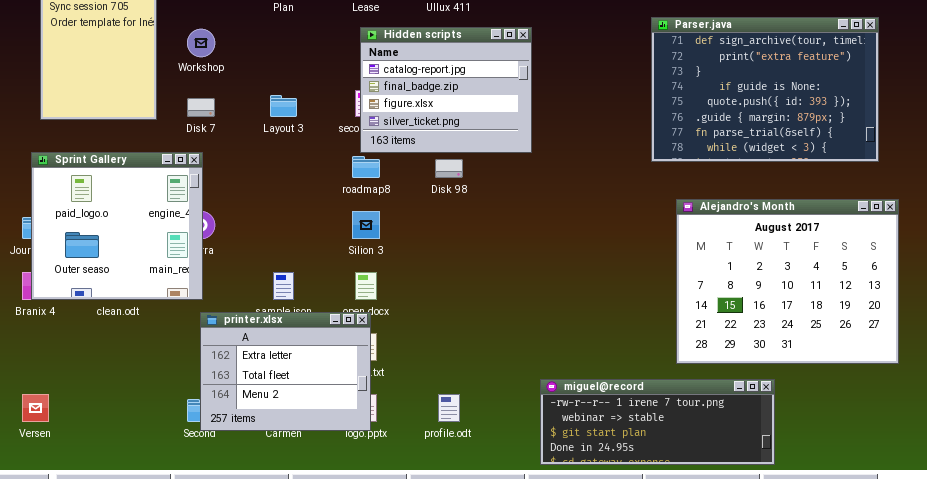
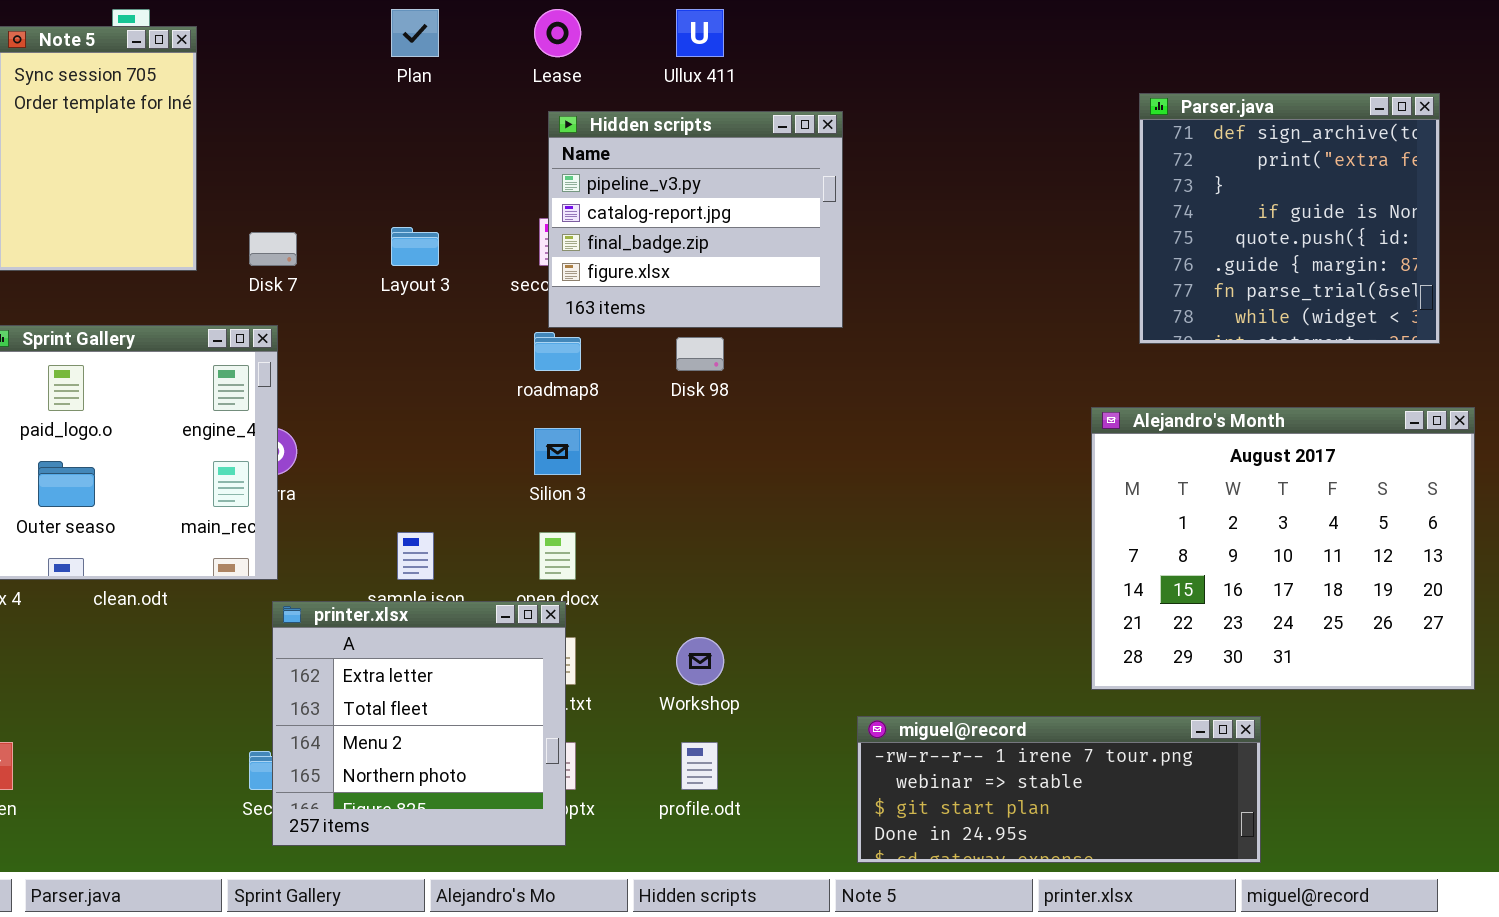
Parser.java: [651,17,879,162] -> [1139,93,1440,344], resized
Hidden scripts: [360,27,532,153] -> [548,111,843,328], scrolled up 1 row
Workshop: [187,29,215,57] -> [676,637,724,685], moved
printer.xlsx: [200,312,371,431] -> [272,601,566,846], resized

